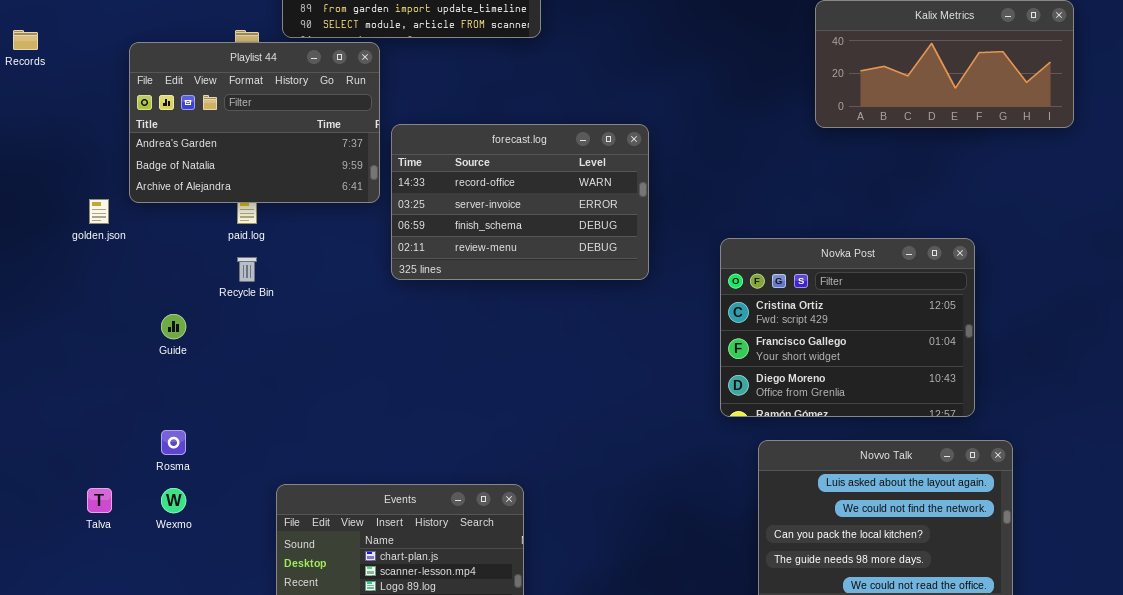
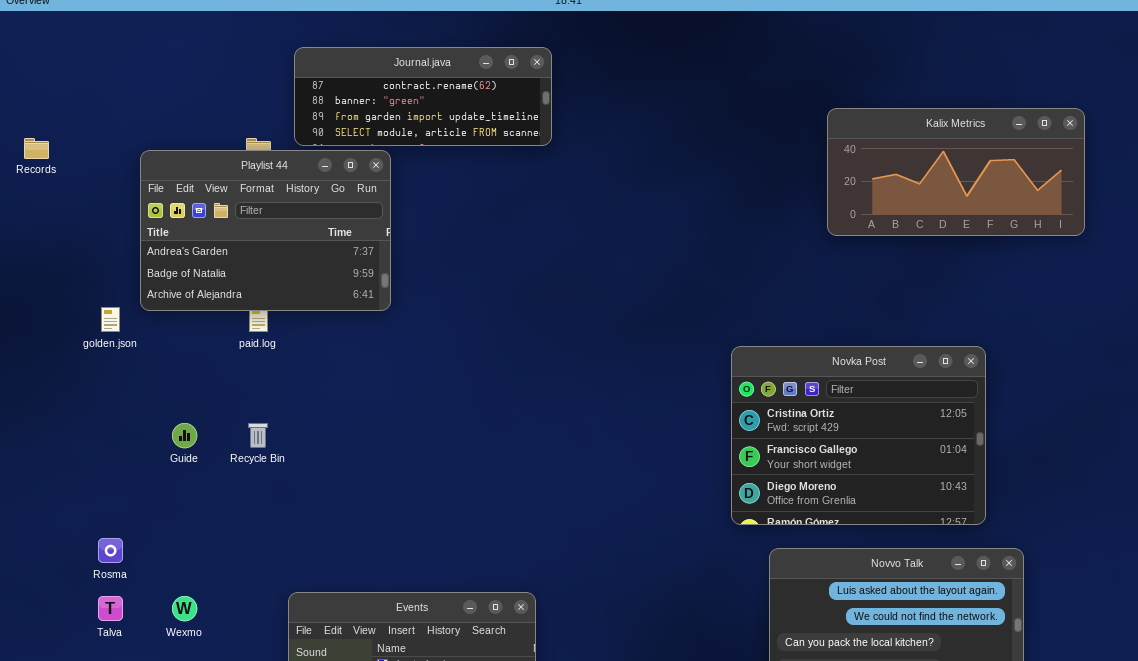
forecast.log: [391,124,649,280] -> none, closed
Recycle Bin: [237,257,257,282] -> [248,423,268,448], moved
Rosma: [161,430,186,455] -> [98,538,123,563], moved

